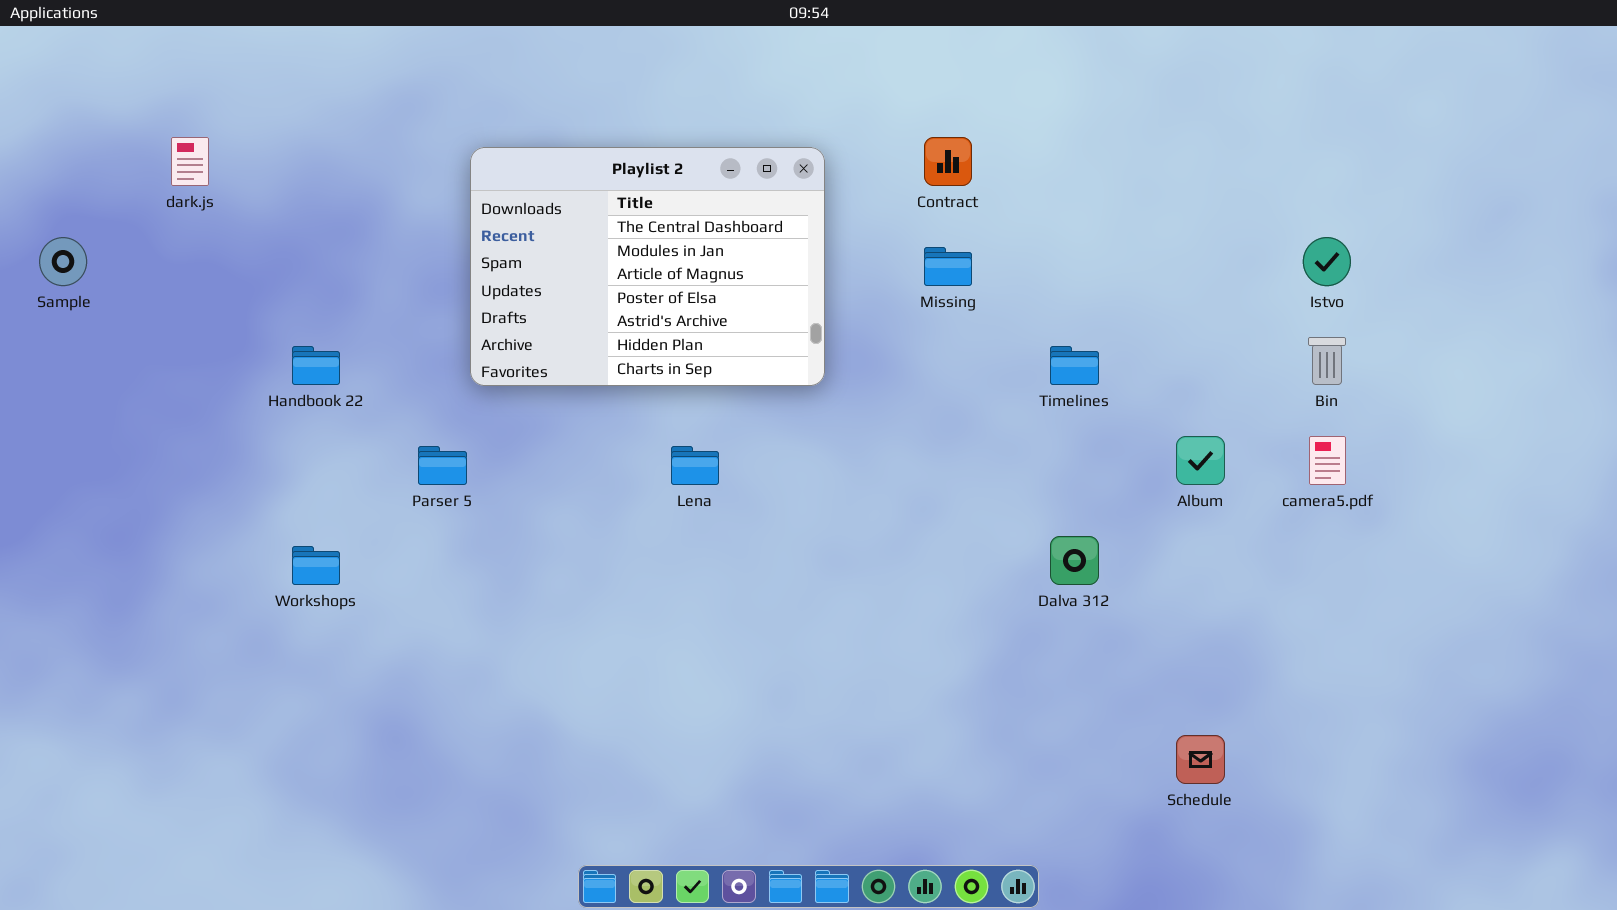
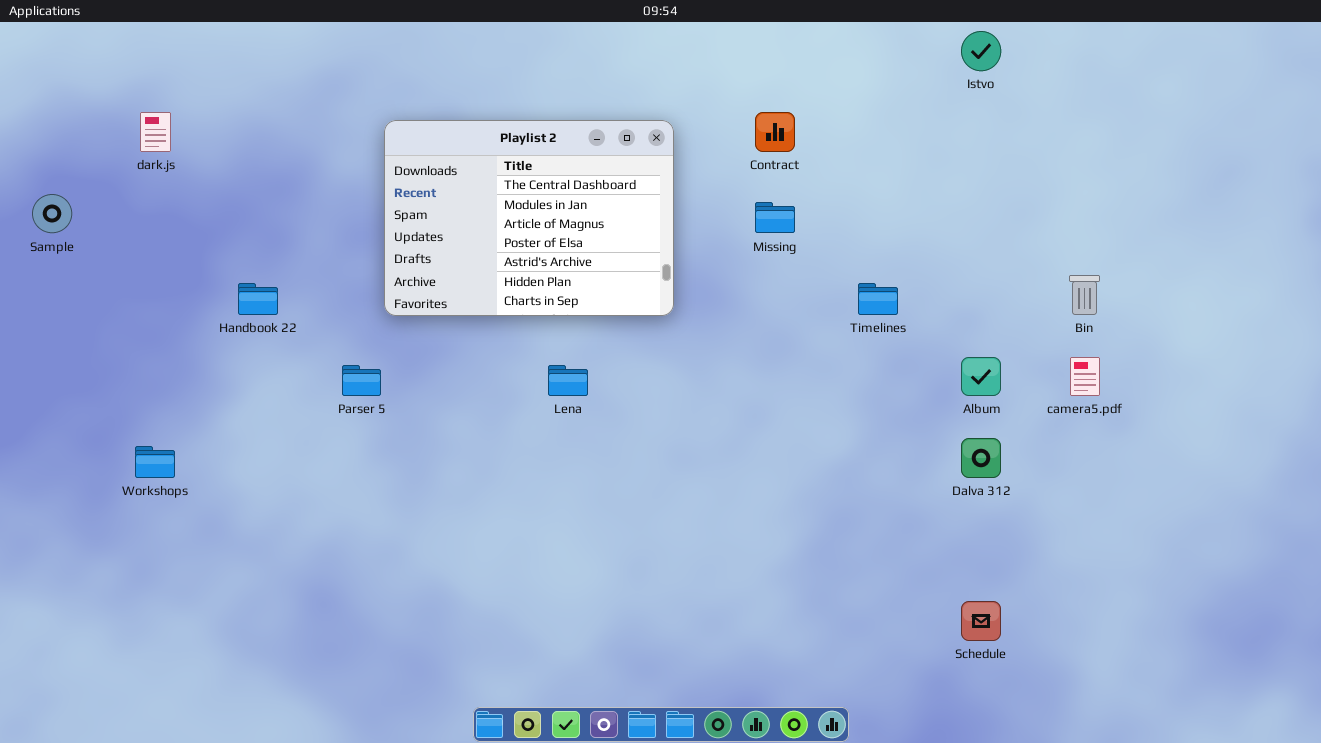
Istvo: [1303,237,1351,286] -> [961,31,1001,71], moved
Dalva 312: [1050,536,1099,585] -> [961,438,1001,478], moved
Workshops: [292,546,340,585] -> [135,446,175,478], moved

